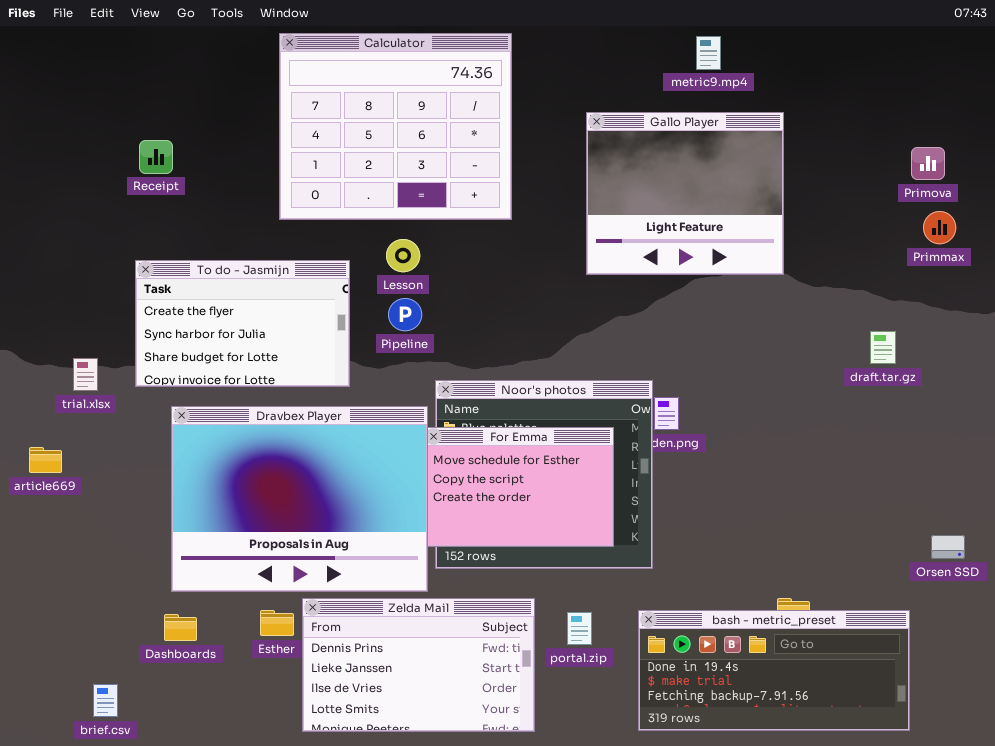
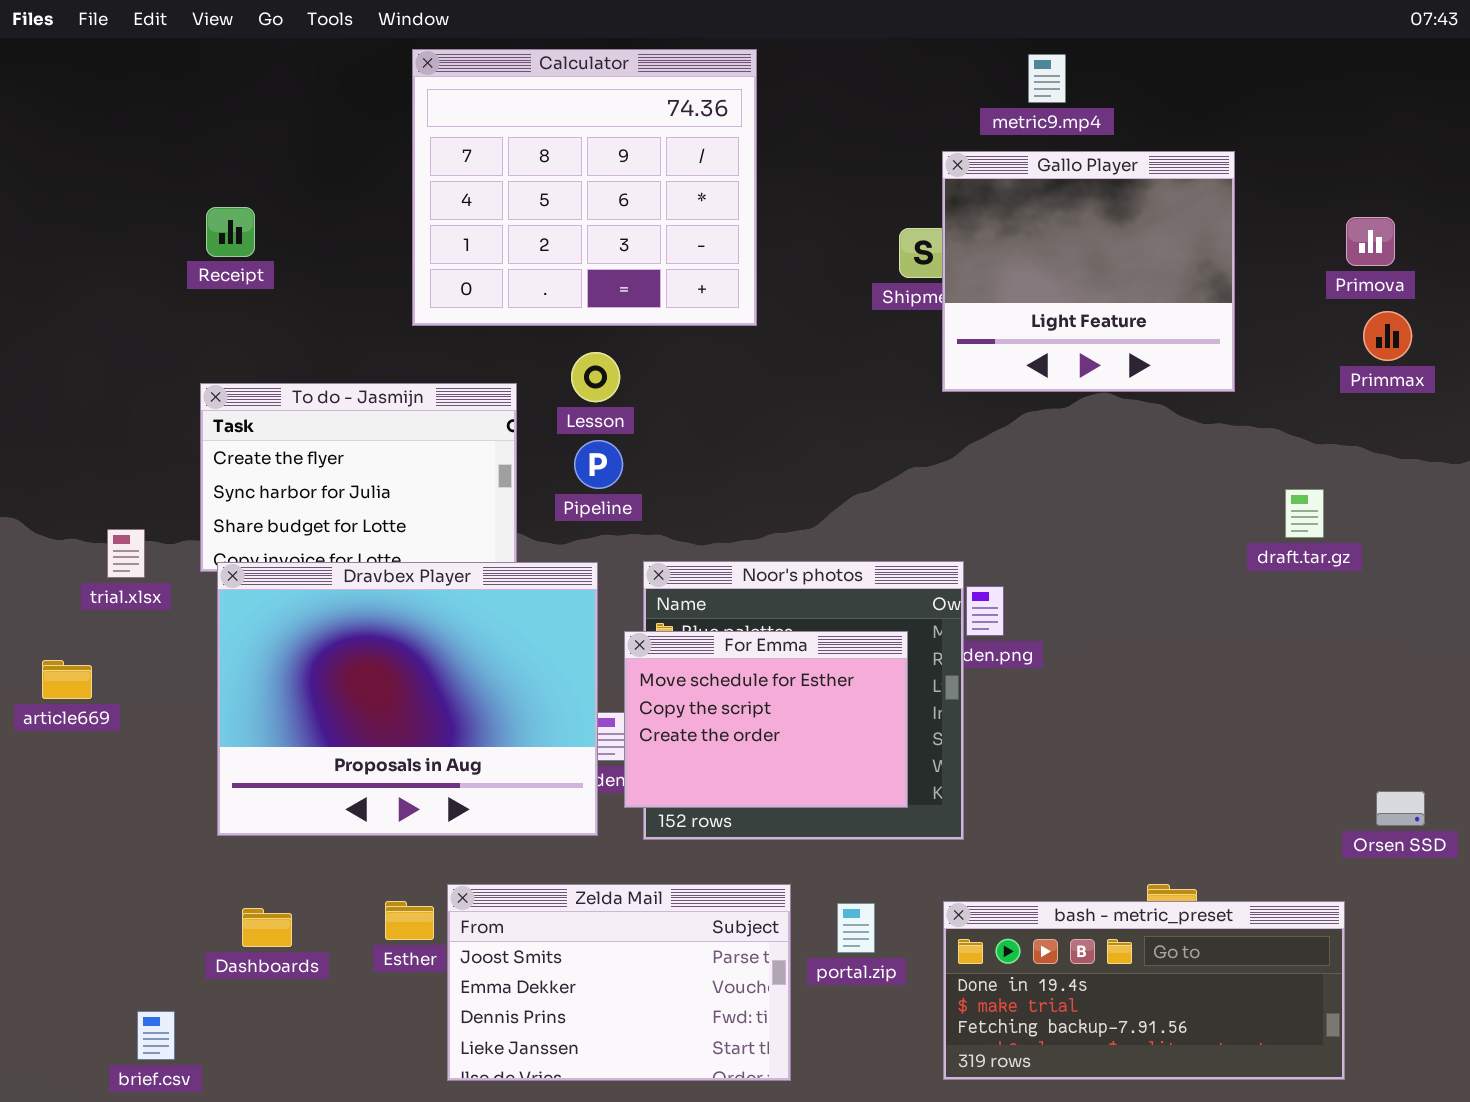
Gallo Player: [586,112,784,275] -> [942,151,1235,392], moved
Dravbex Player: [171,406,428,592] -> [217,562,598,836], moved
Zelda Mail: [302,598,535,732] -> [447,884,791,1081], scrolled up 2 rows

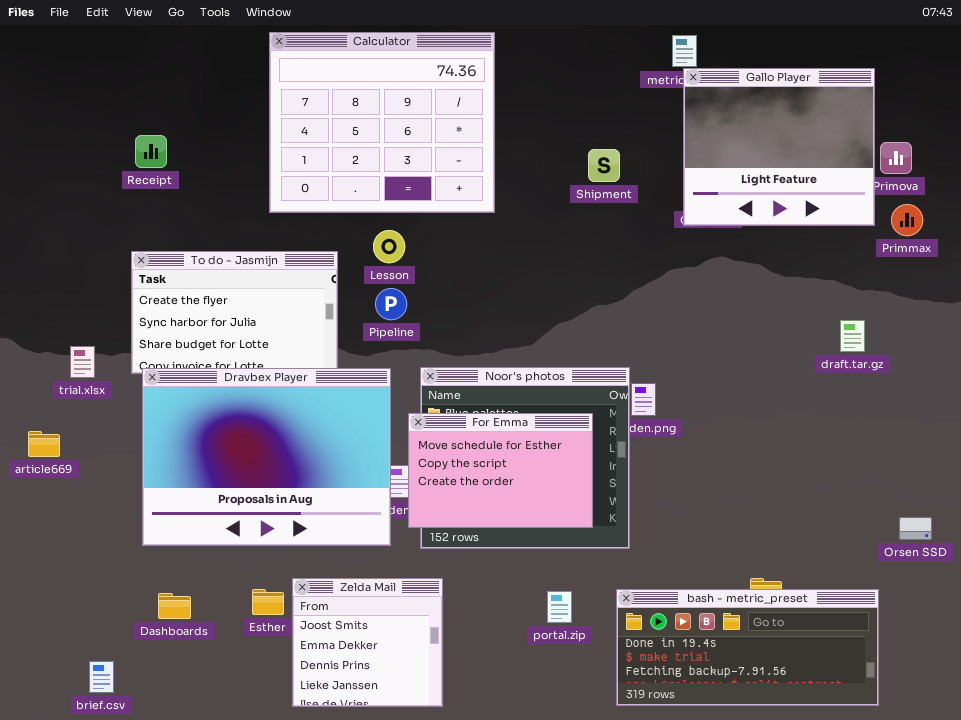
Gallo Player: [942,151,1235,392] -> [683,68,875,226], moved
Zelda Mail: [447,884,791,1081] -> [292,578,443,707], resized

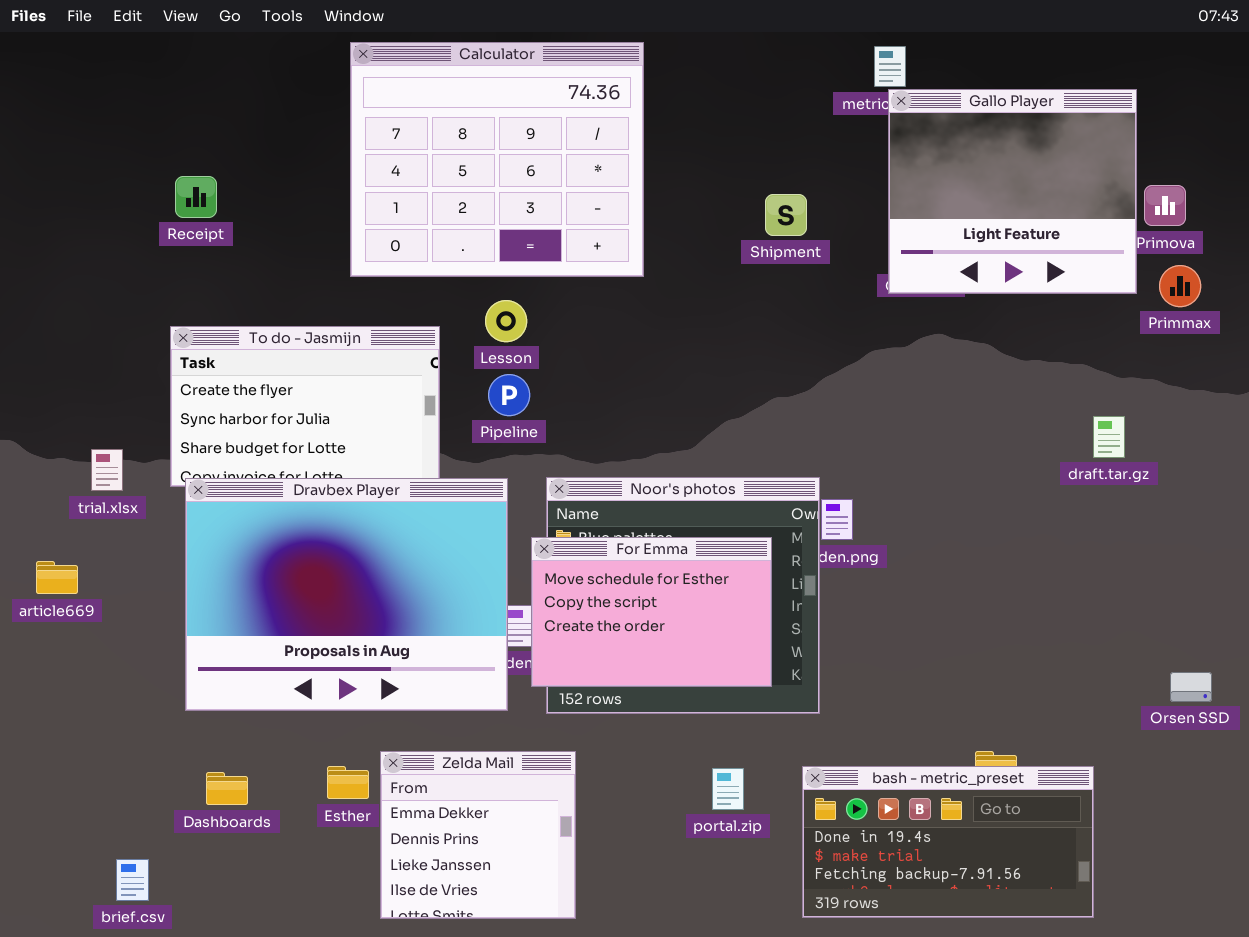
Zelda Mail: [292,578,443,707] -> [380,751,576,919], scrolled down 1 row
bash - metric_preset: [616,589,879,706] -> [802,766,1094,918], resized

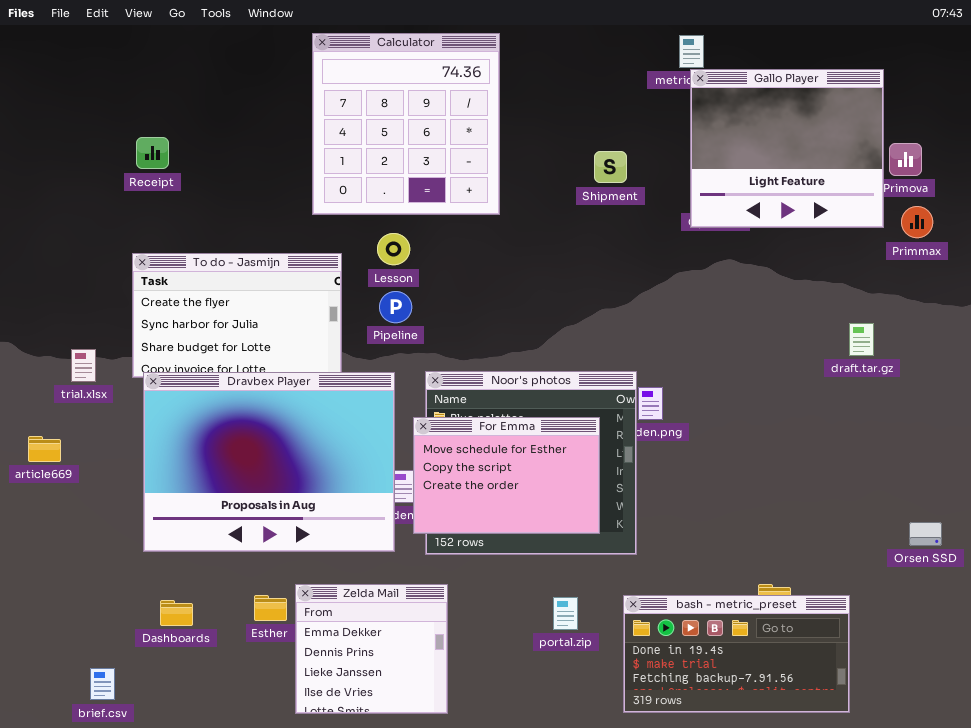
Calculator: [350,42,644,277] -> [312,33,500,215], resized

